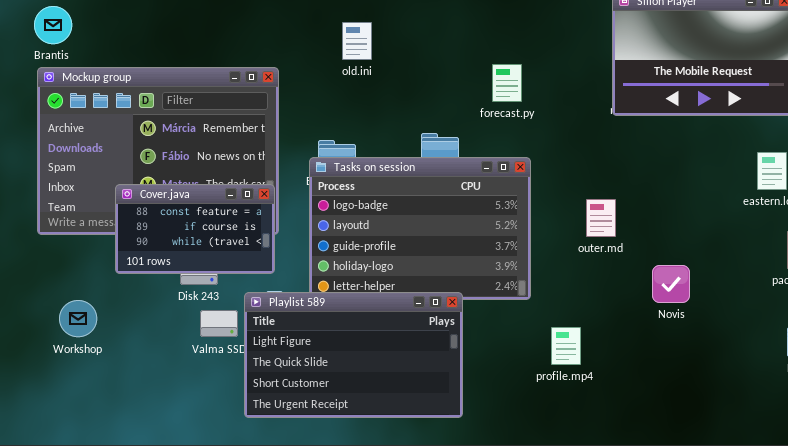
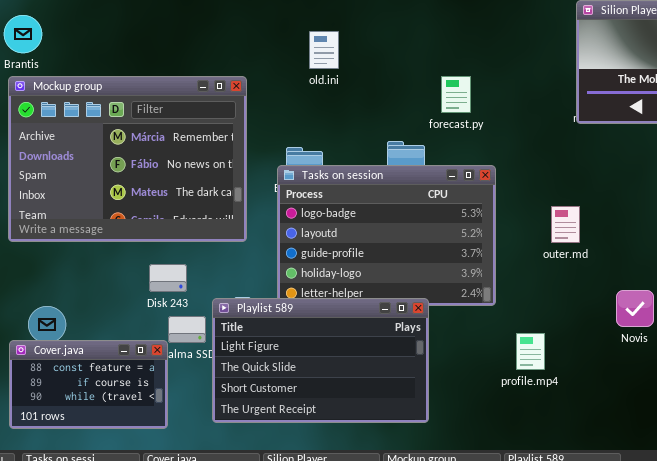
forecast.py: [492,64,522,102] -> [441,76,471,113], moved
Cover.java: [115,184,275,274] -> [9,340,168,429], moved
Novis: [652,265,690,303] -> [616,290,654,327], moved

